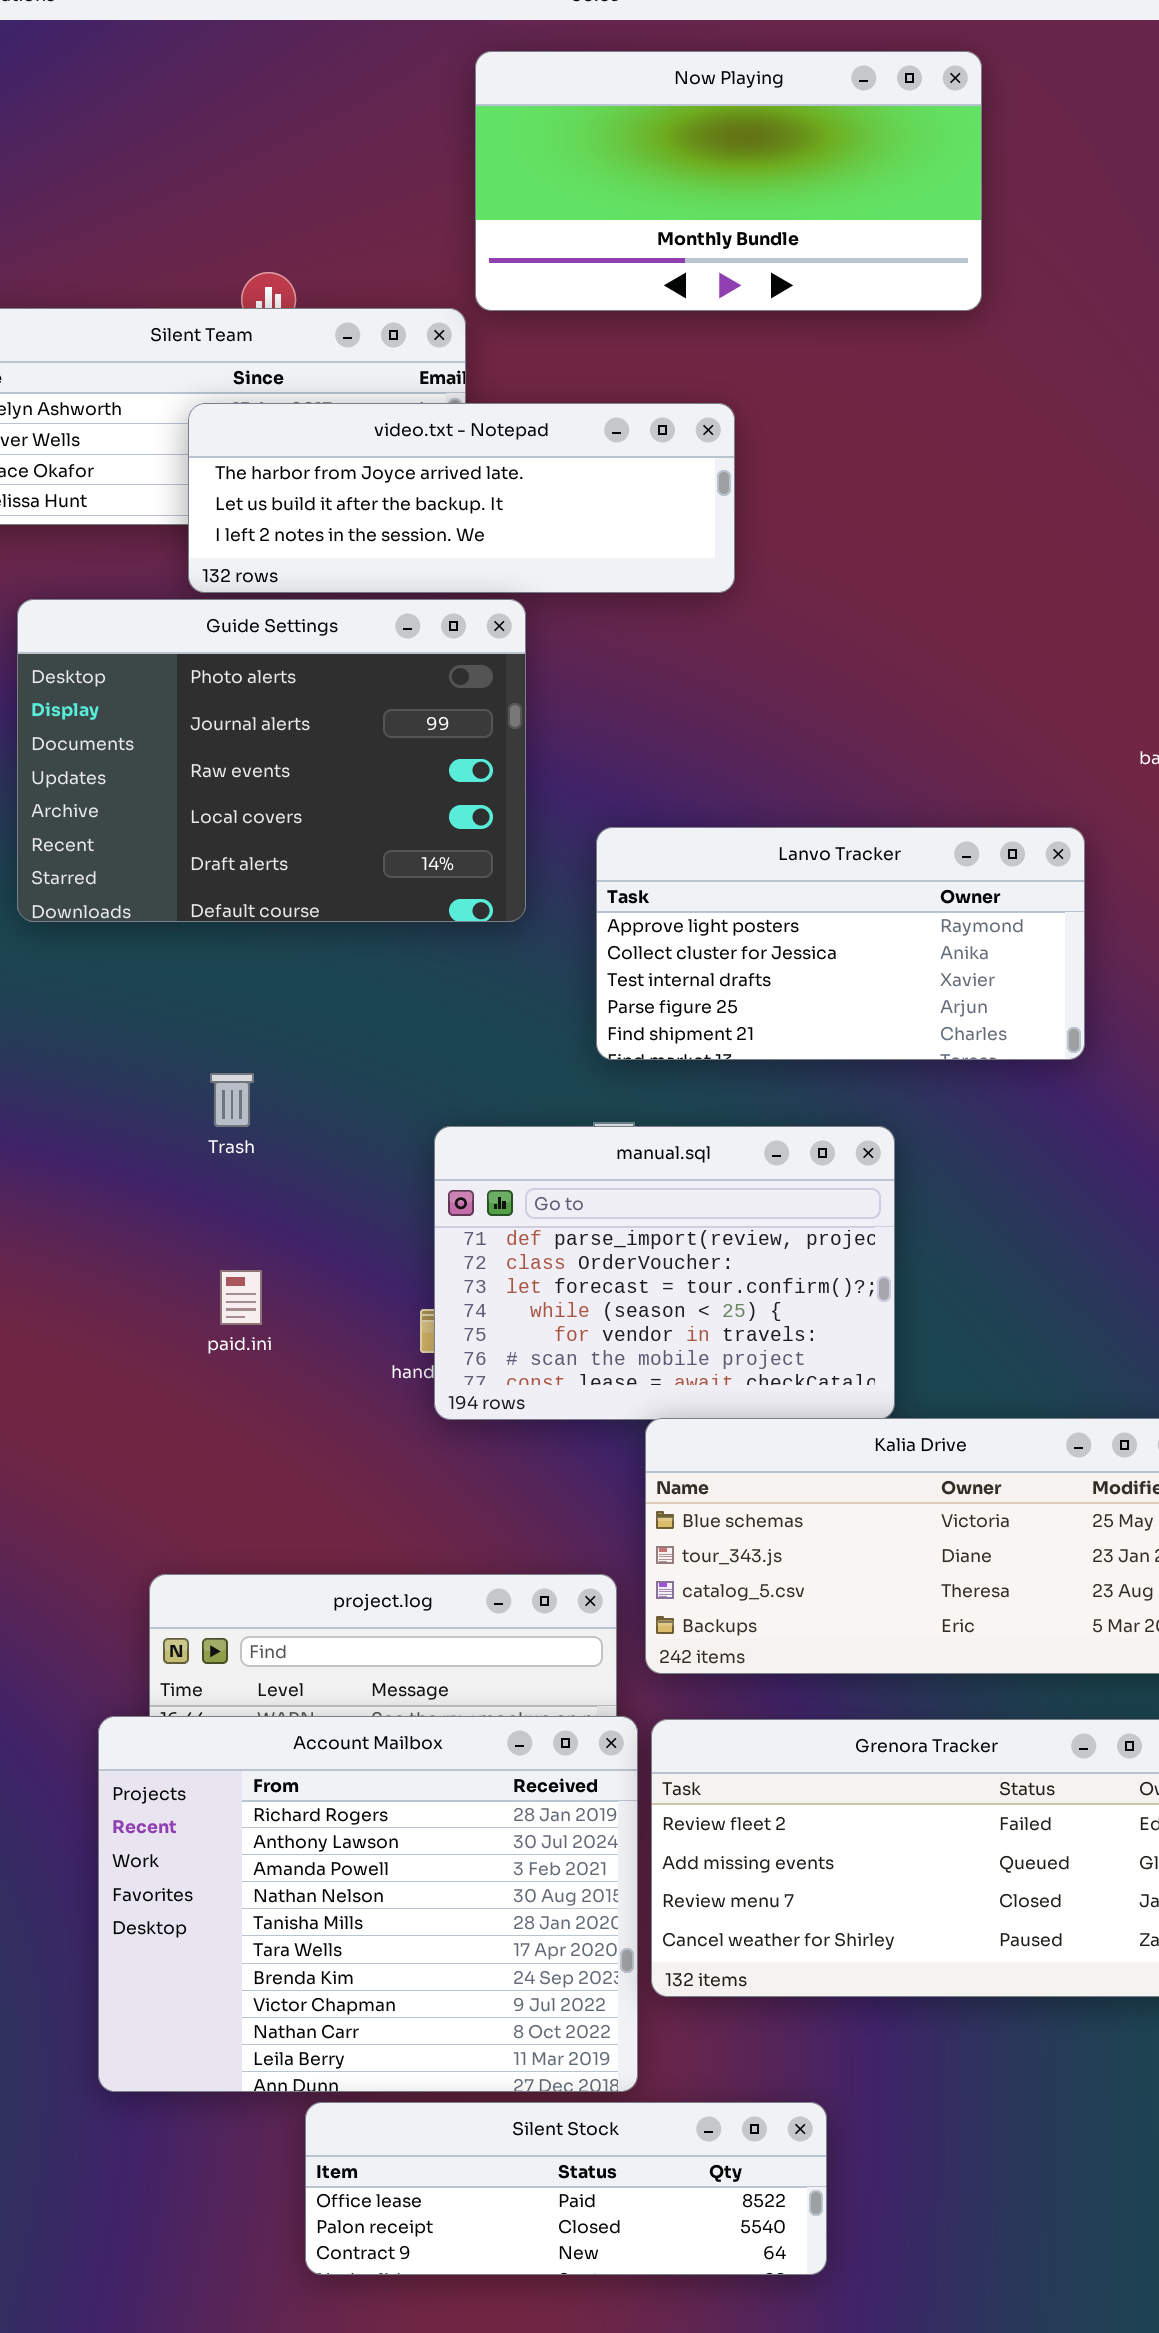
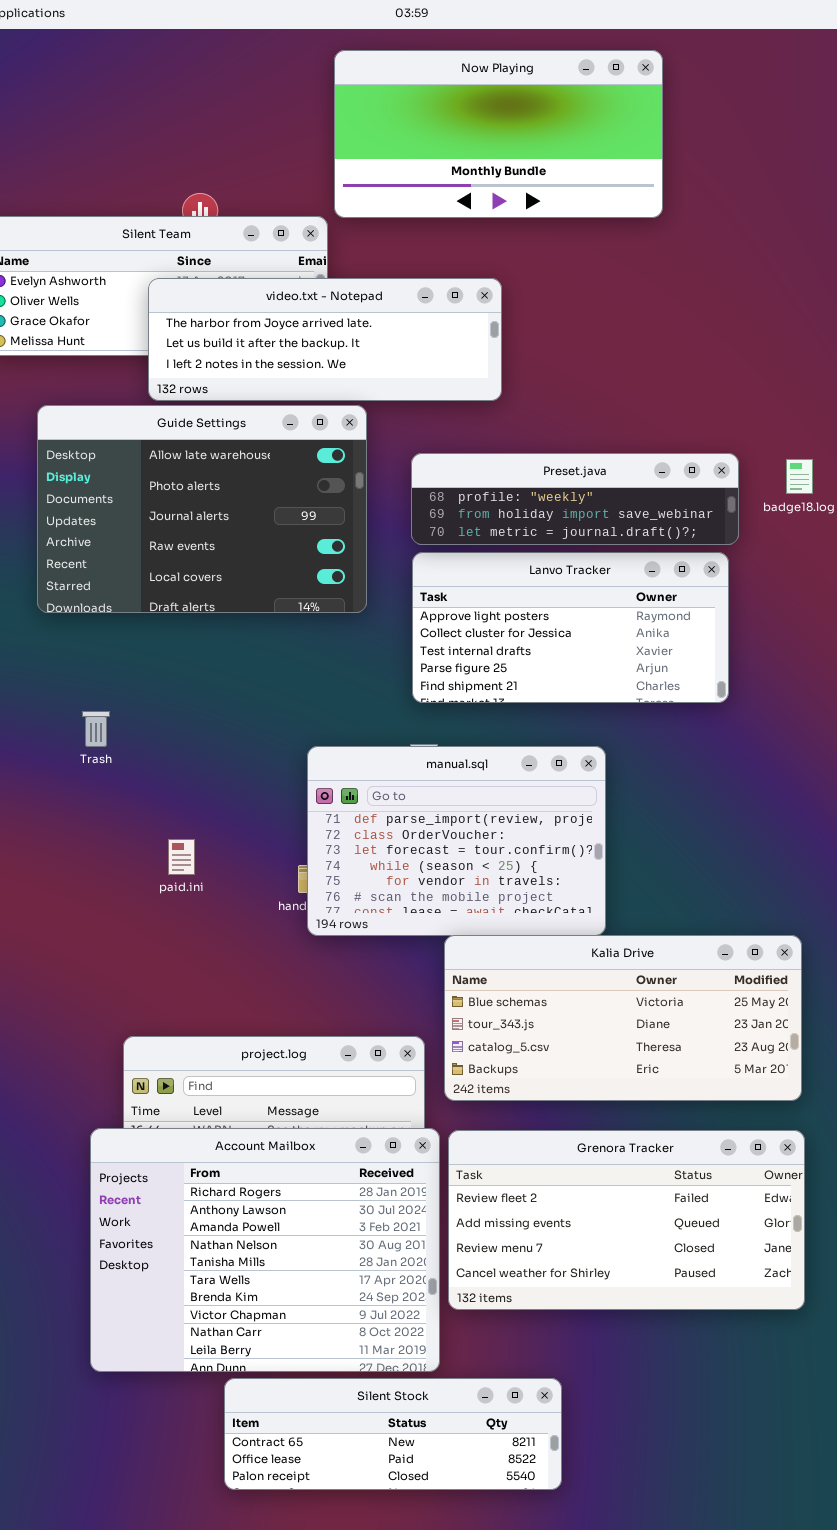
Guide Settings: [17,599,526,922] -> [37,405,367,613], scrolled up 1 row
Preset.java: none -> [411,453,739,545], opened
Trash: [210,1073,254,1127] -> [82,711,110,747], moved
Silent Stock: [305,2102,827,2275] -> [224,1378,562,1490], scrolled up 1 row

